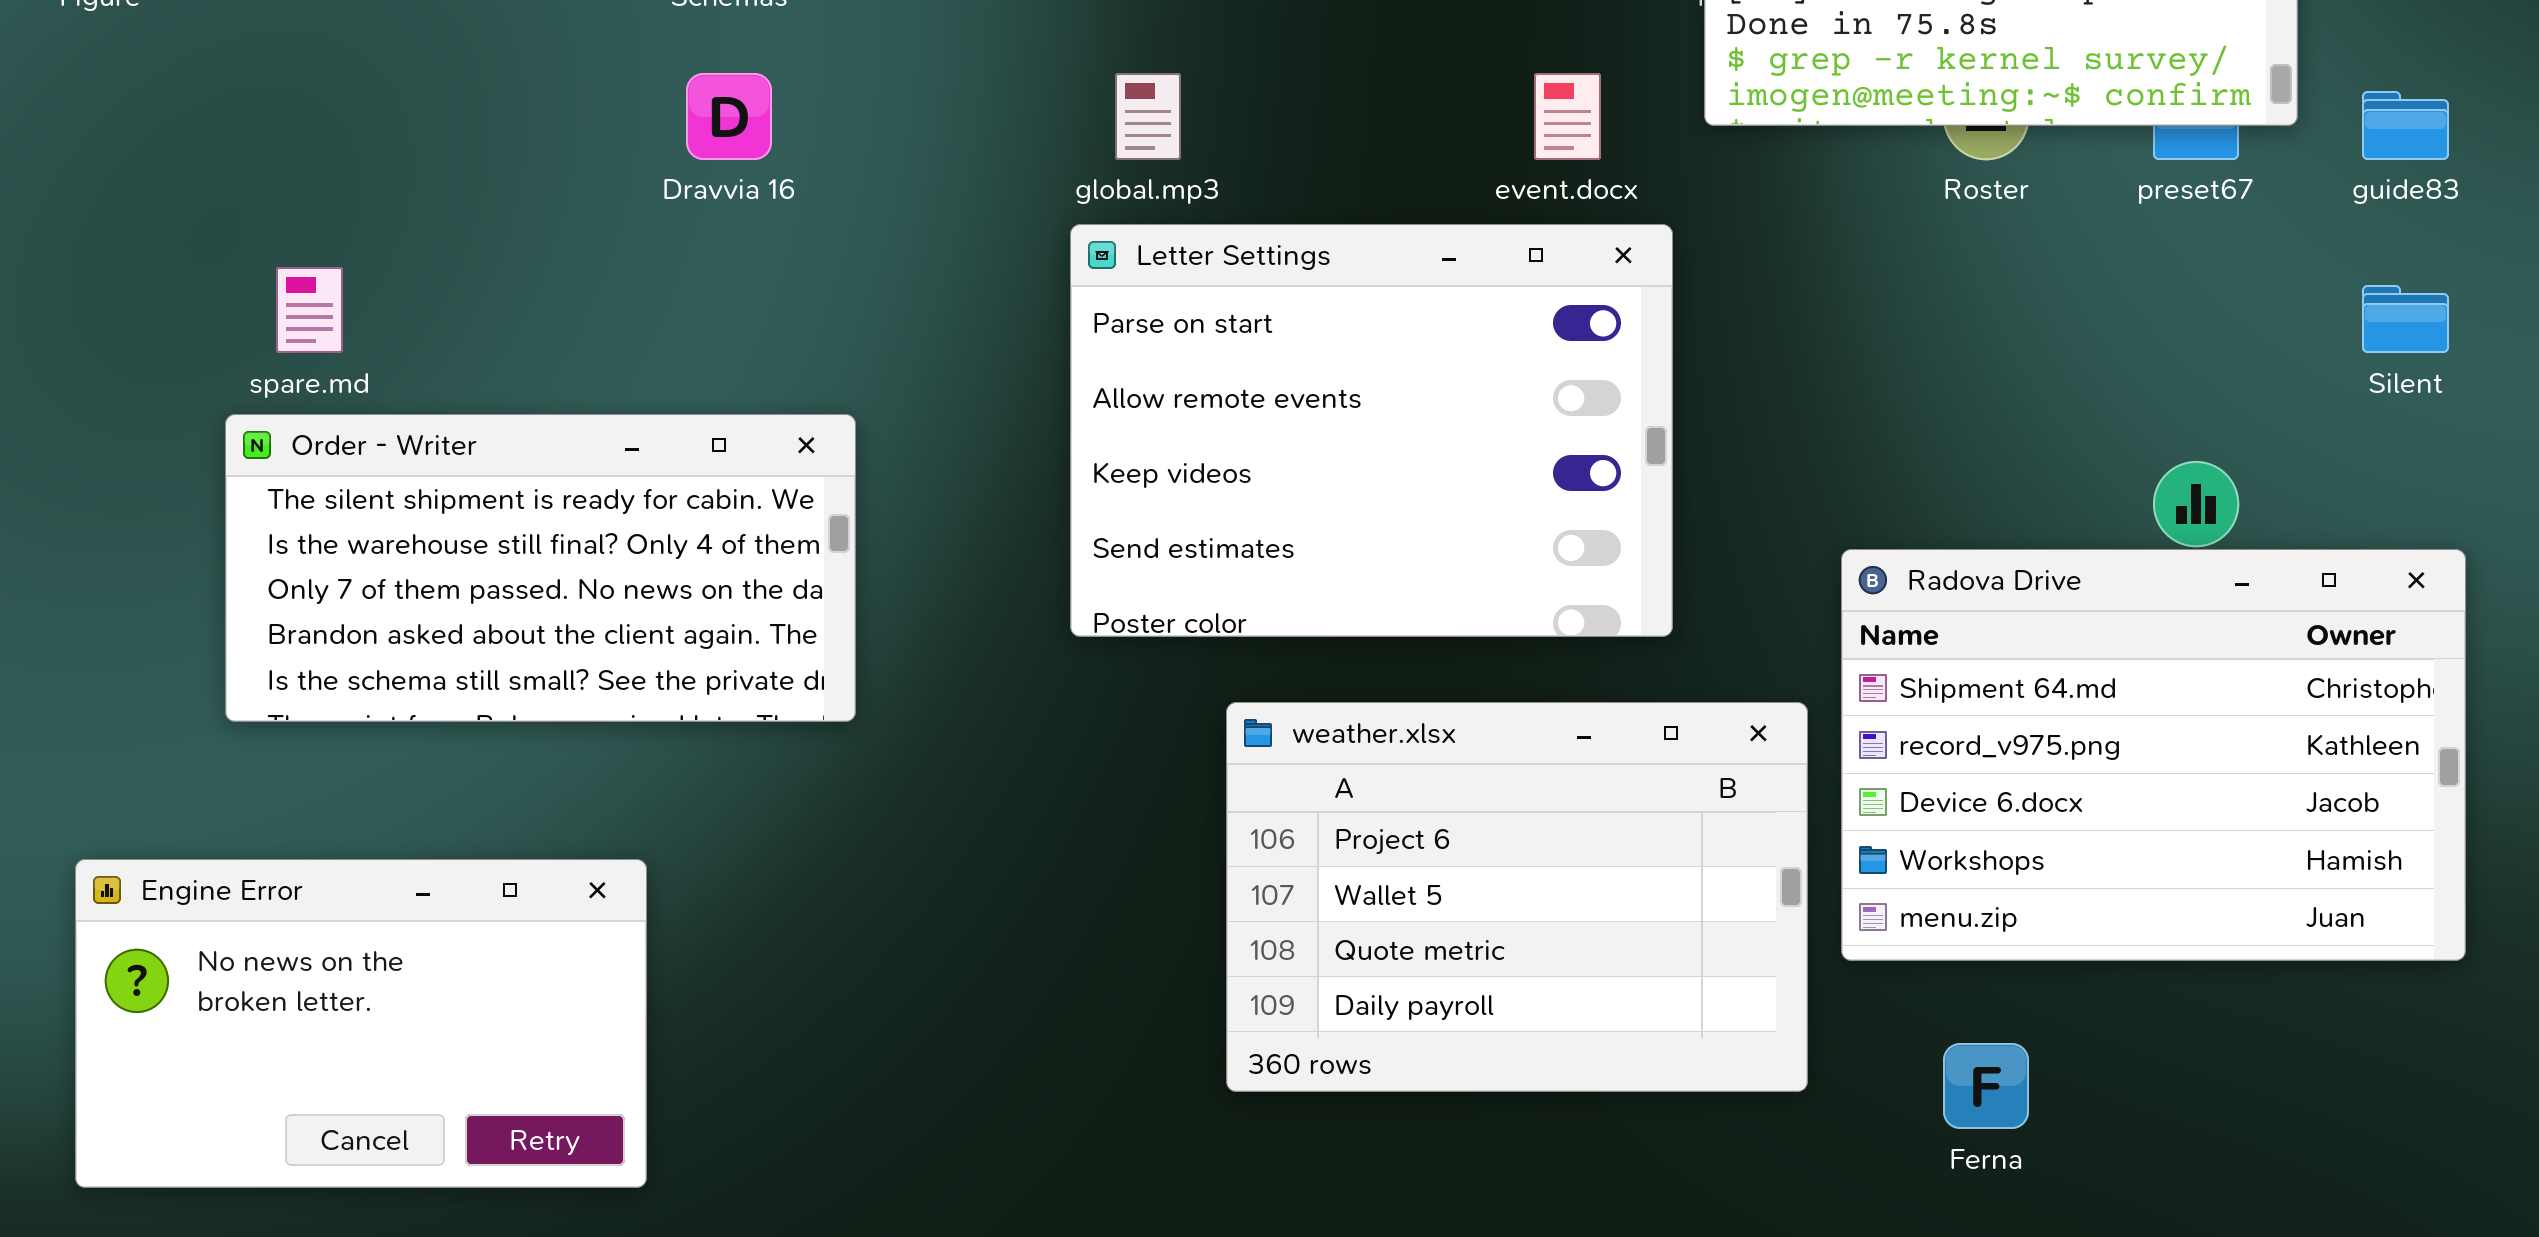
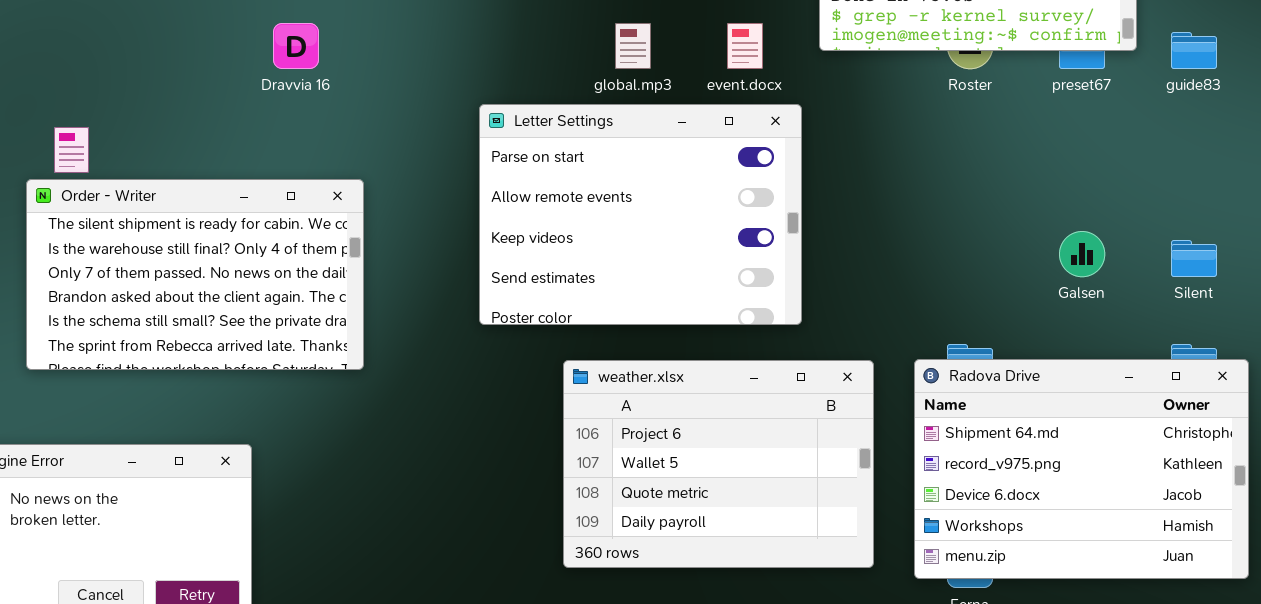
global.mp3: [1115,73,1181,160] -> [615,23,651,69], moved
Silent: [2362,285,2449,353] -> [1171,240,1217,277], moved
Order - Writer: [225,414,856,722] -> [26,179,364,370], resized
Radova Drive: [1841,549,2466,961] -> [914,359,1249,579], moved

